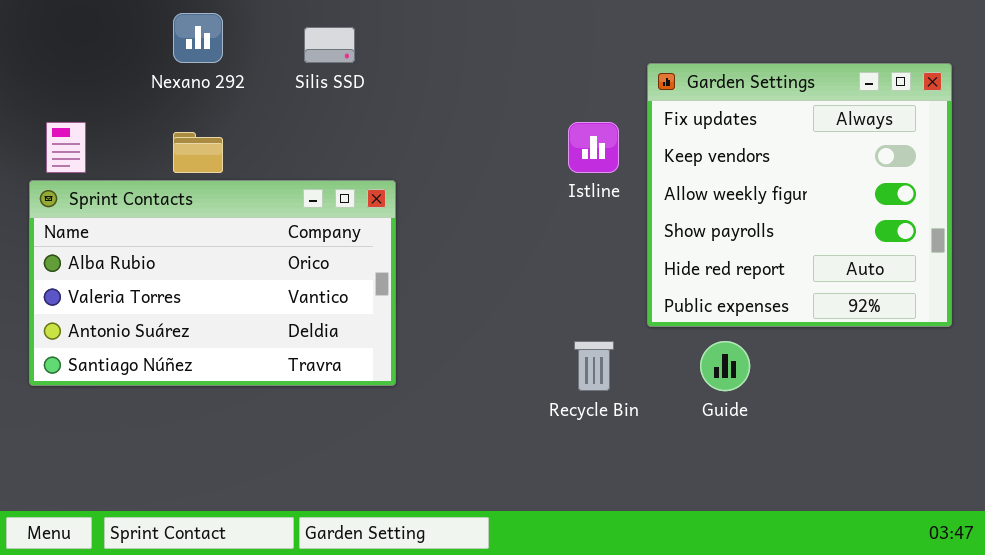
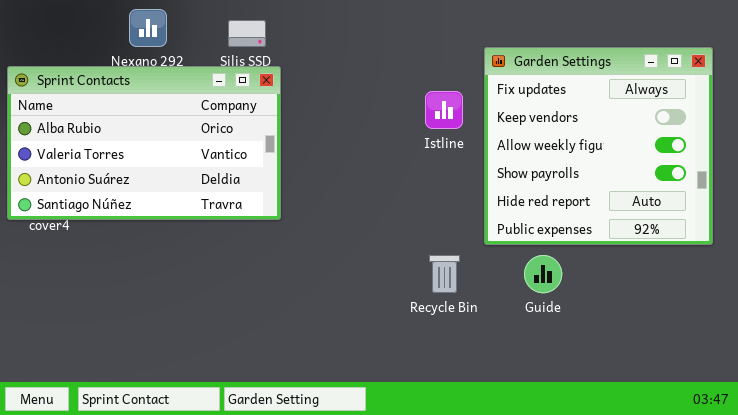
Sprint Contacts: [29,180,396,386] -> [7,66,281,220], moved

